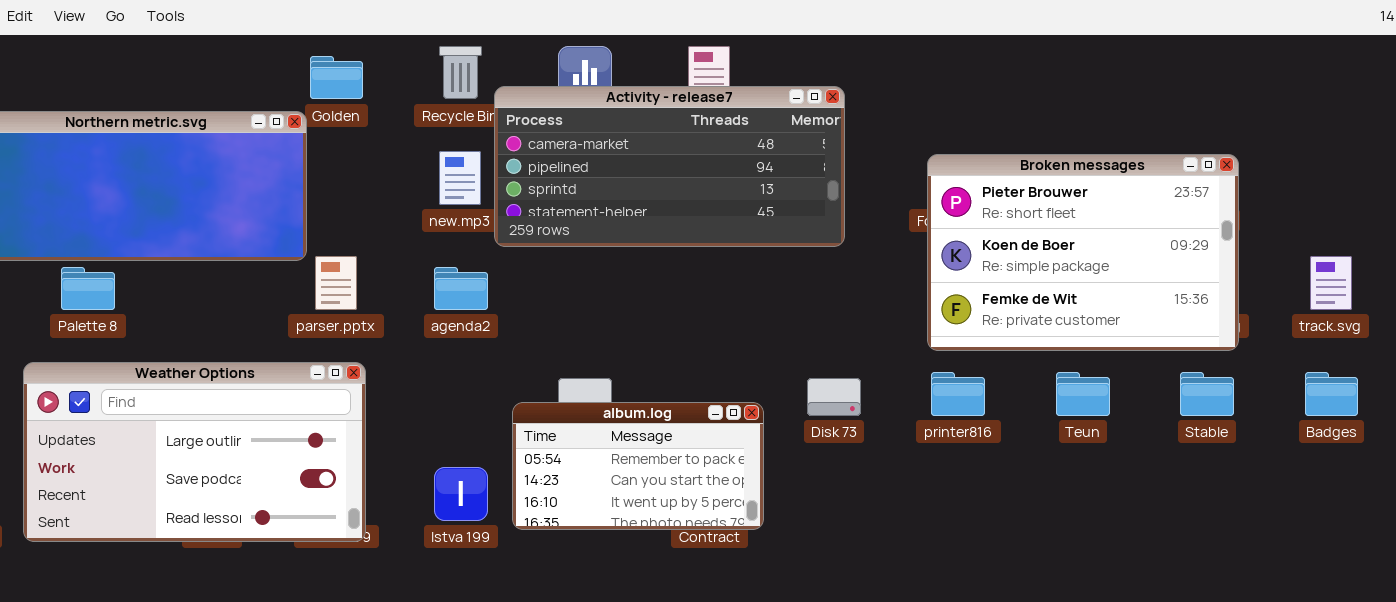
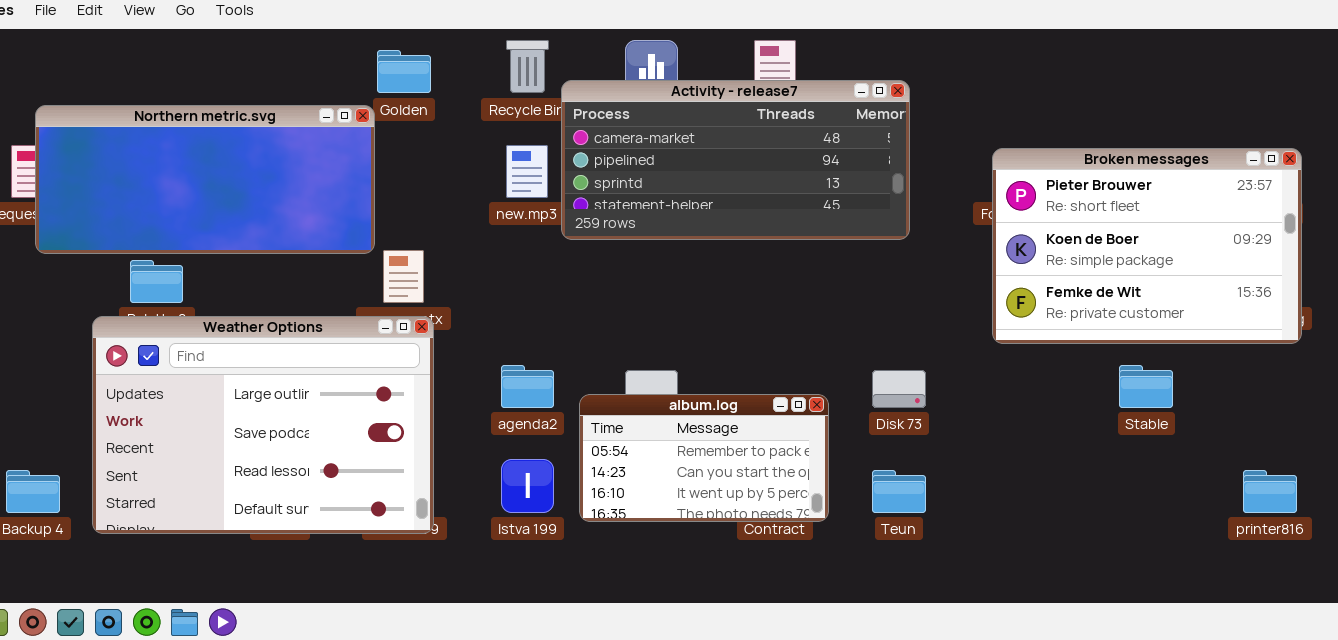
agenda2: [434,267,488,310] -> [501,365,554,408], moved
Weather Options: [23,362,366,542] -> [92,316,434,534], resized
printer816: [931,372,985,416] -> [1243,470,1297,513], moved
Teun: [1056,372,1110,416] -> [872,470,926,513], moved
Stable: [1180,372,1234,416] -> [1119,365,1173,408], moved

